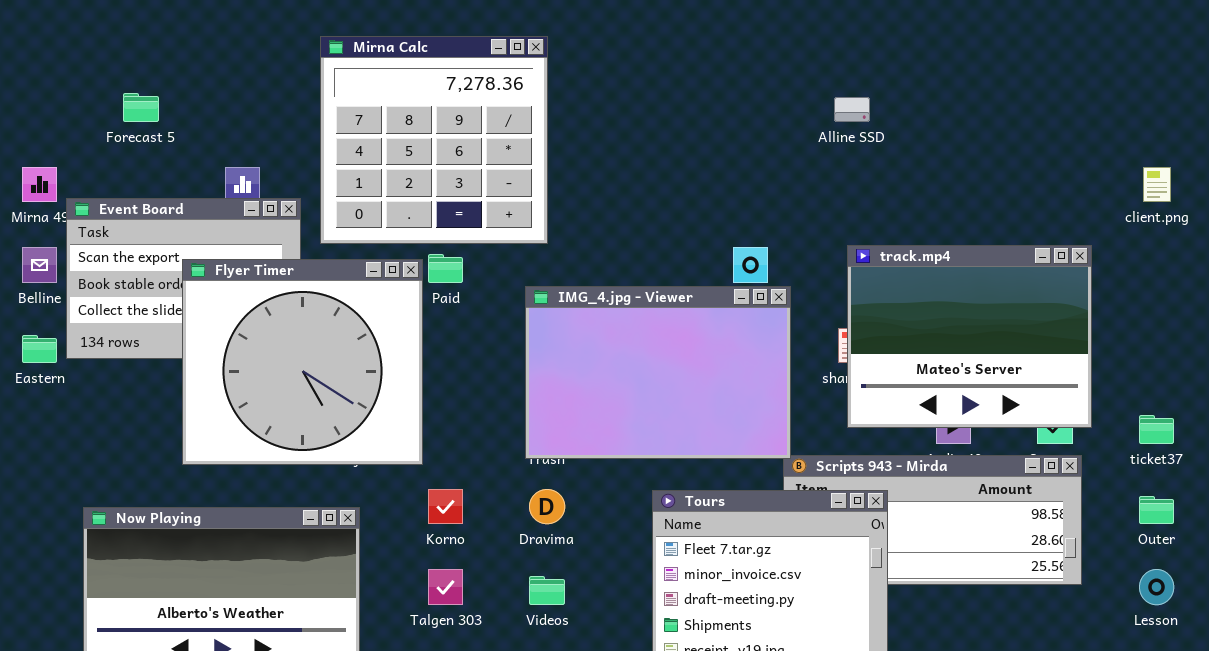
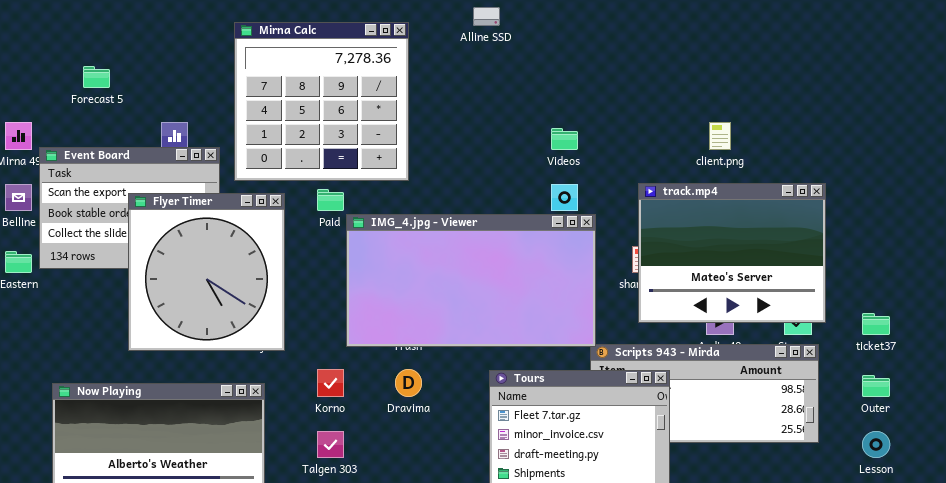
Alline SSD: [834,97,870,122] -> [473,7,500,26], moved
client.png: [1143,167,1171,202] -> [709,122,731,150], moved
Flyer Timer: [182,259,423,465] -> [128,193,285,351], resized
IMG_4.jpg - Viewer: [525,286,791,459] -> [346,214,596,347], resized
Videos: [529,576,565,605] -> [551,128,578,150], moved

